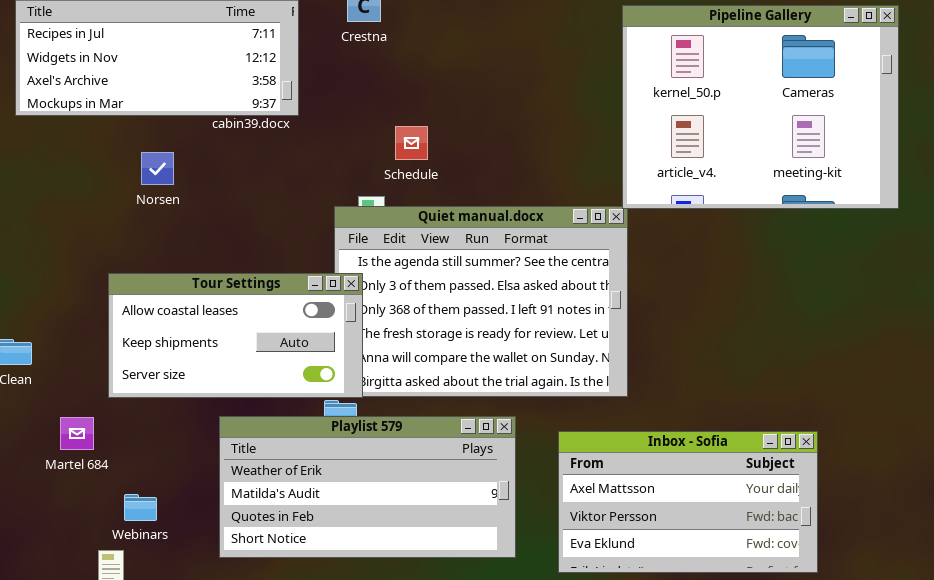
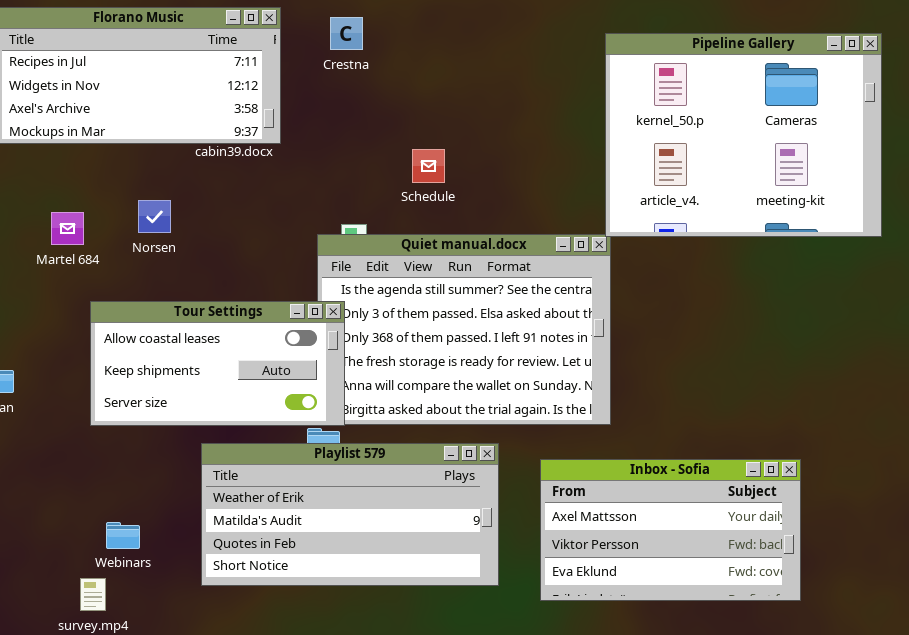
Schedule: [395,126,428,160] -> [412,149,445,183], moved
Norsen: [141,152,174,185] -> [138,200,171,233], moved
Martel 684: [60,417,94,450] -> [51,212,84,245], moved

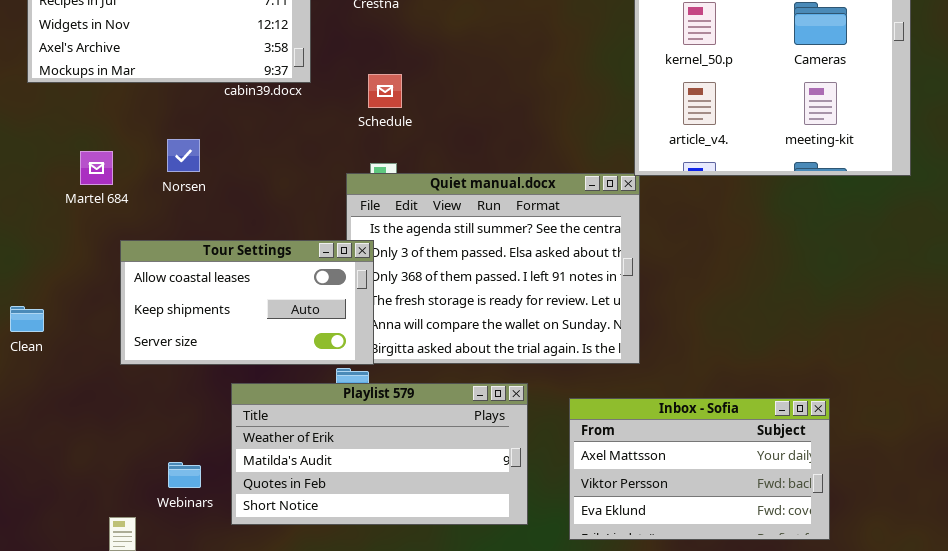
Schedule: [412,149,445,183] -> [368,74,402,108], moved
Webinars: [106,522,140,549] -> [168,462,201,488], moved

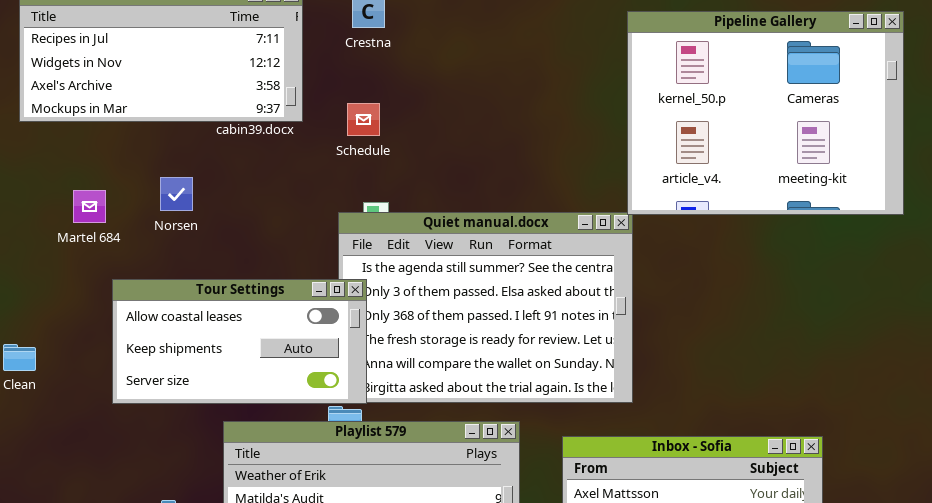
Schedule: [368,74,402,108] -> [347,103,380,136], moved

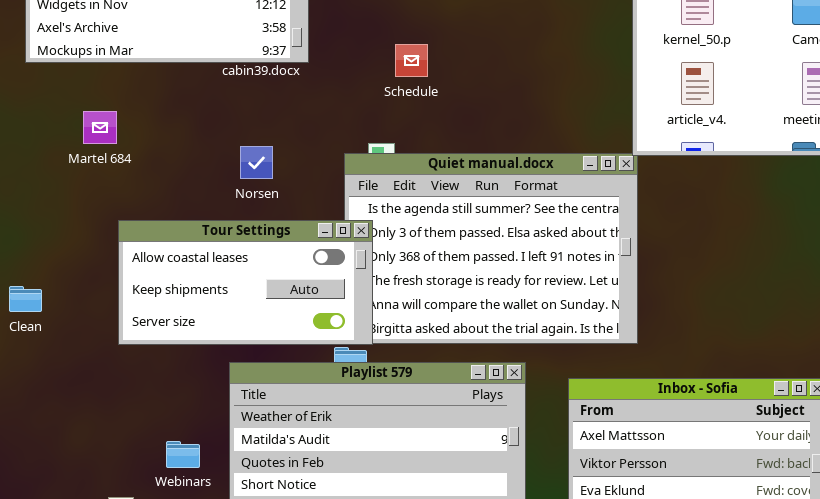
Schedule: [347,103,380,136] -> [395,44,428,77], moved
Norsen: [160,177,193,211] -> [240,146,273,179], moved
Martel 684: [73,190,106,223] -> [83,111,117,144], moved

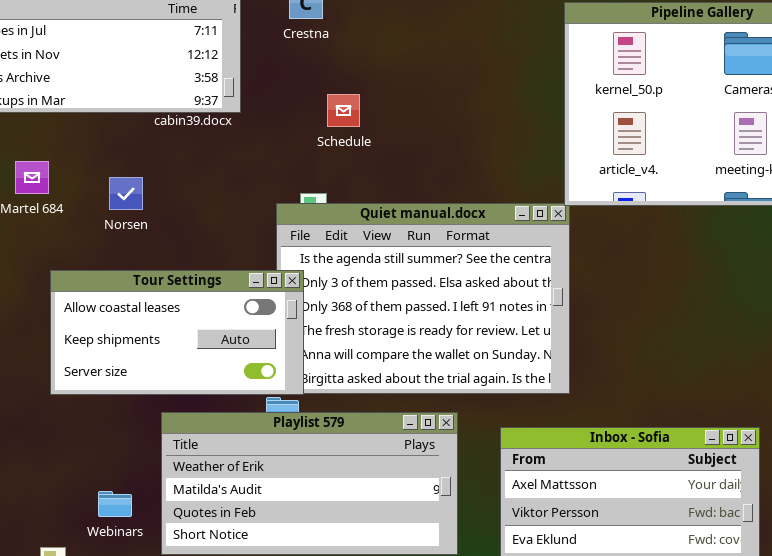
Norsen: [240,146,273,179] -> [109,177,143,210], moved

